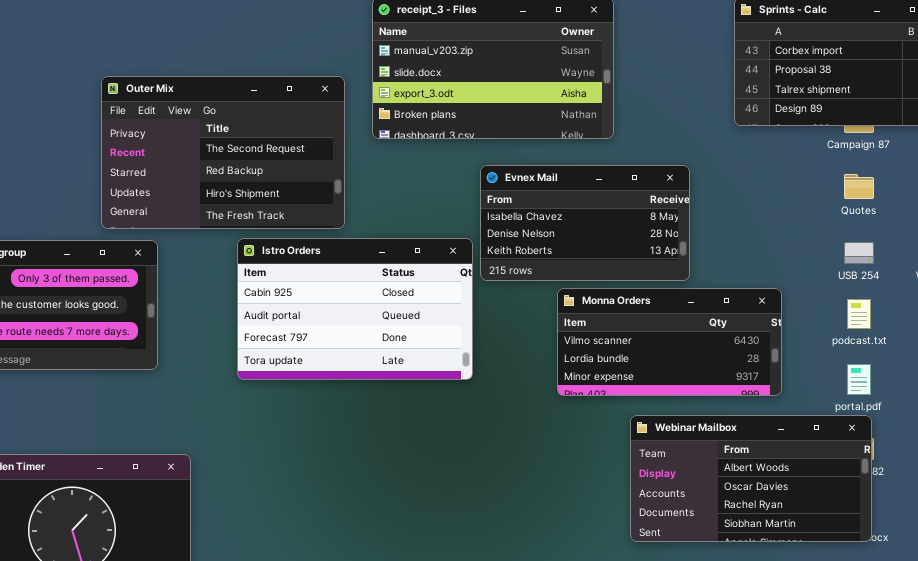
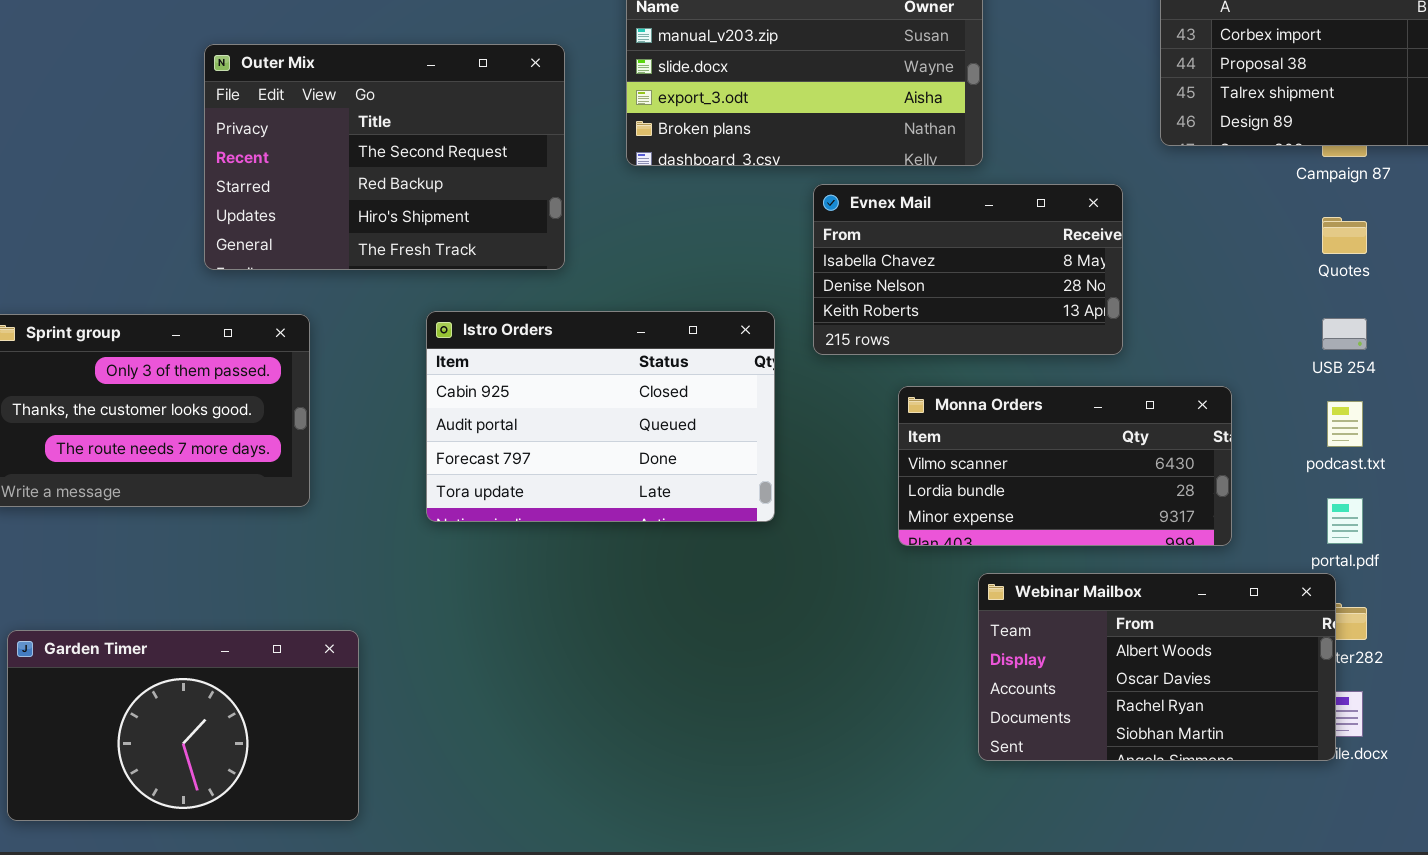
Outer Mix: [101,76,345,229] -> [204,44,565,270], moved
Evnex Mail: [480,165,690,281] -> [813,184,1123,355], moved
Webinar Mailbox: [630,415,872,542] -> [978,573,1336,761], moved

